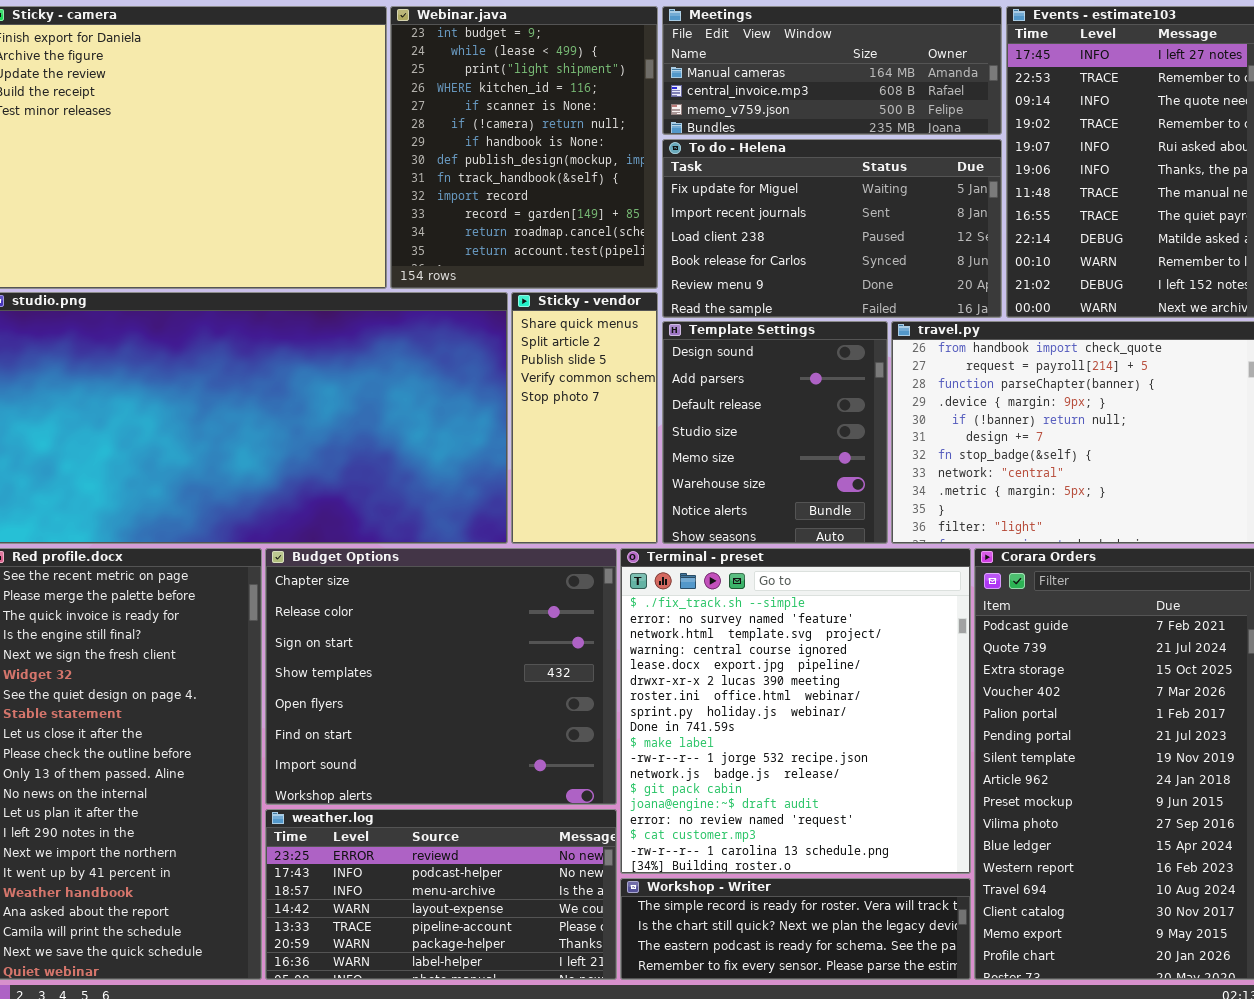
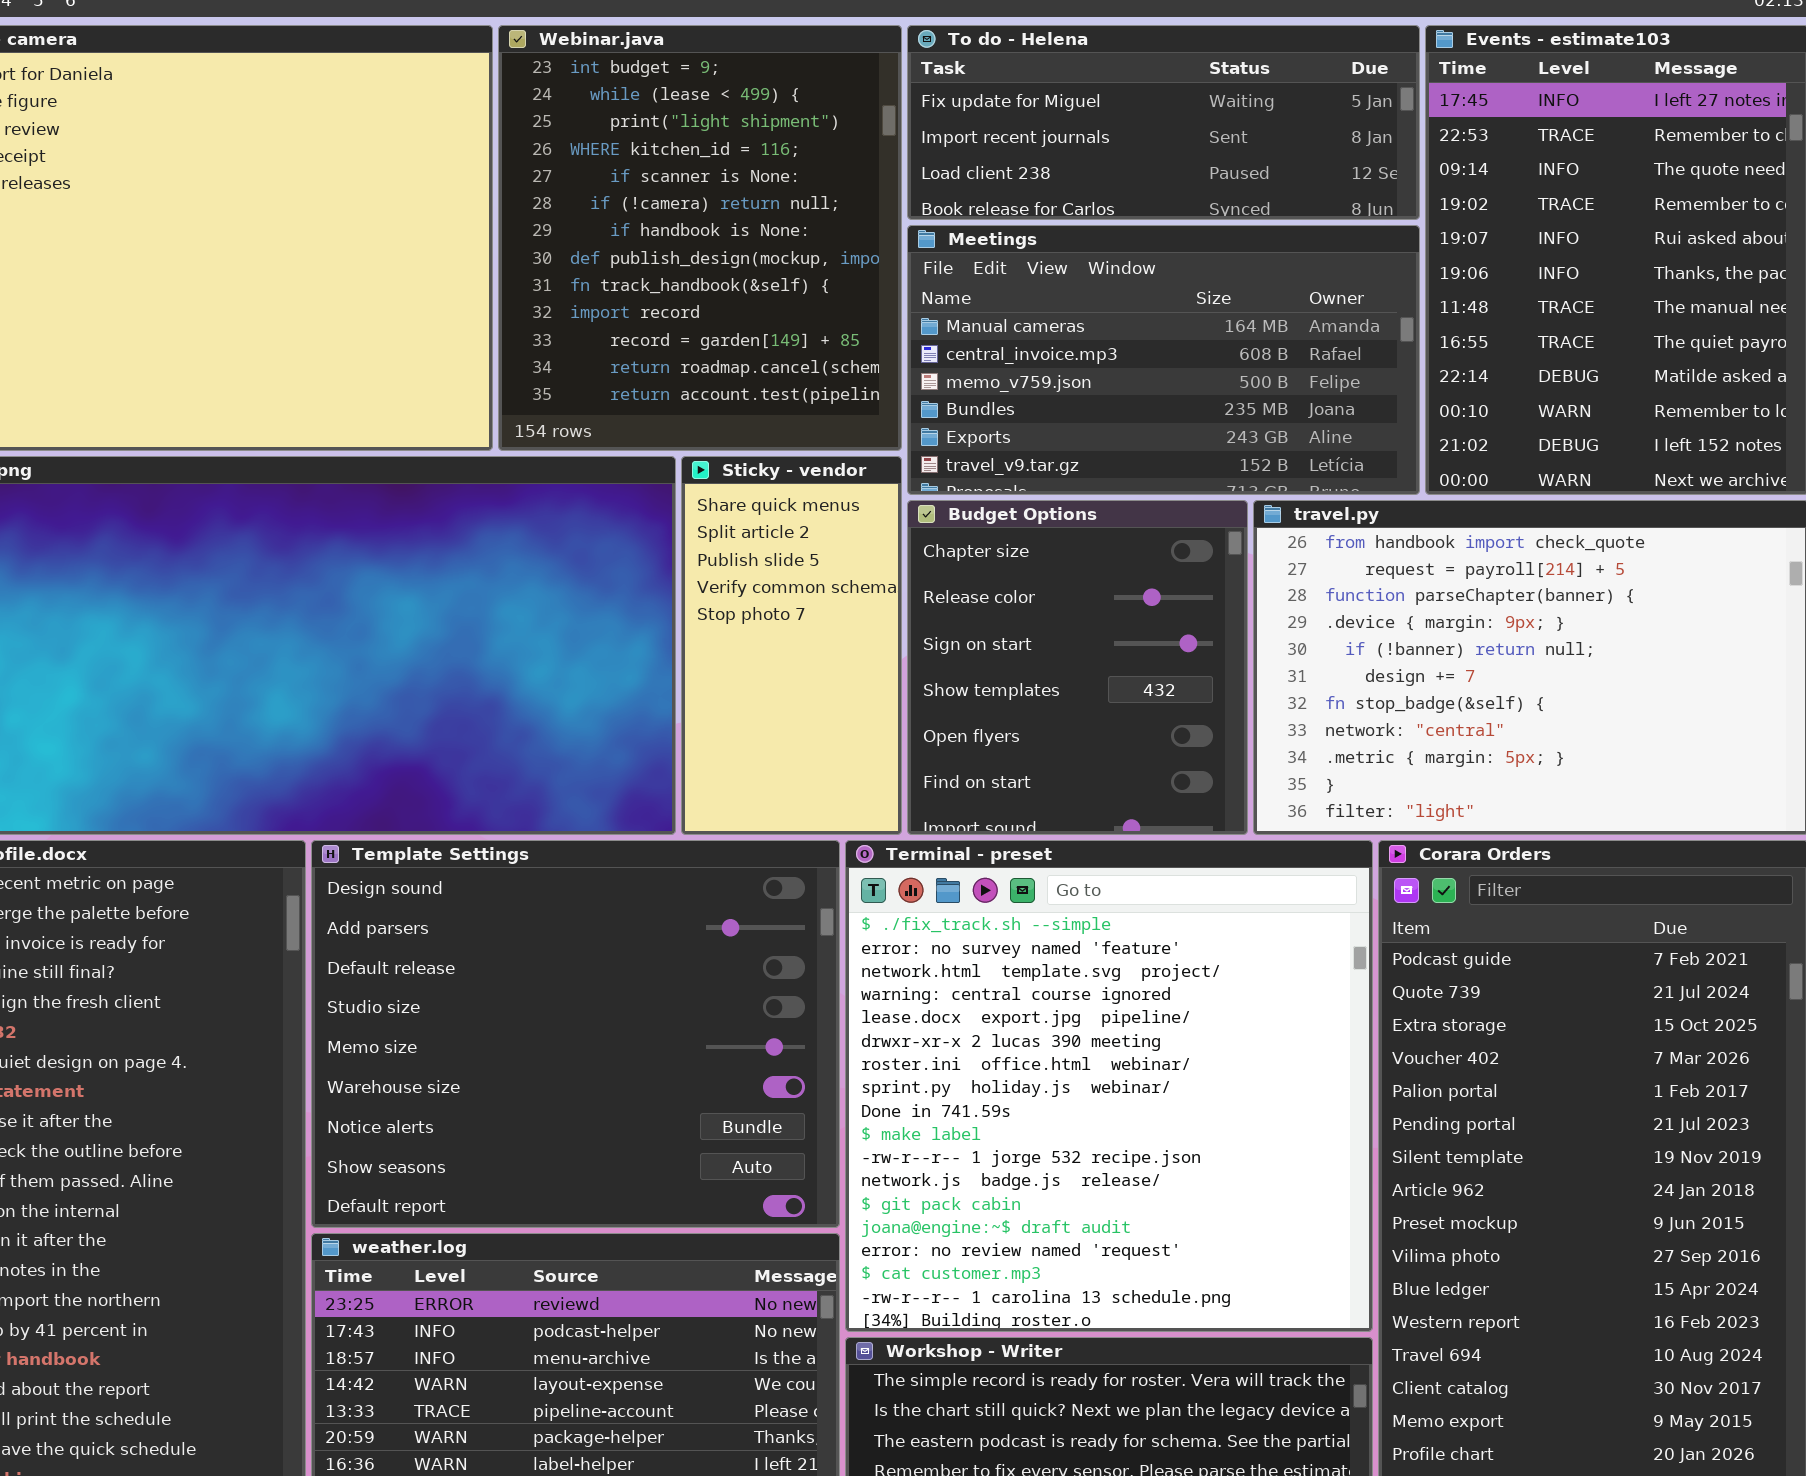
Meetings: [662,6,1002,135] -> [907,225,1420,495], moved, resized
To do - Helena: [662,139,1002,318] -> [907,25,1420,220], moved, resized
Template Settings: [662,321,888,544] -> [311,840,840,1228], moved, resized
Budget Options: [265,548,617,805] -> [907,500,1248,835], moved, resized

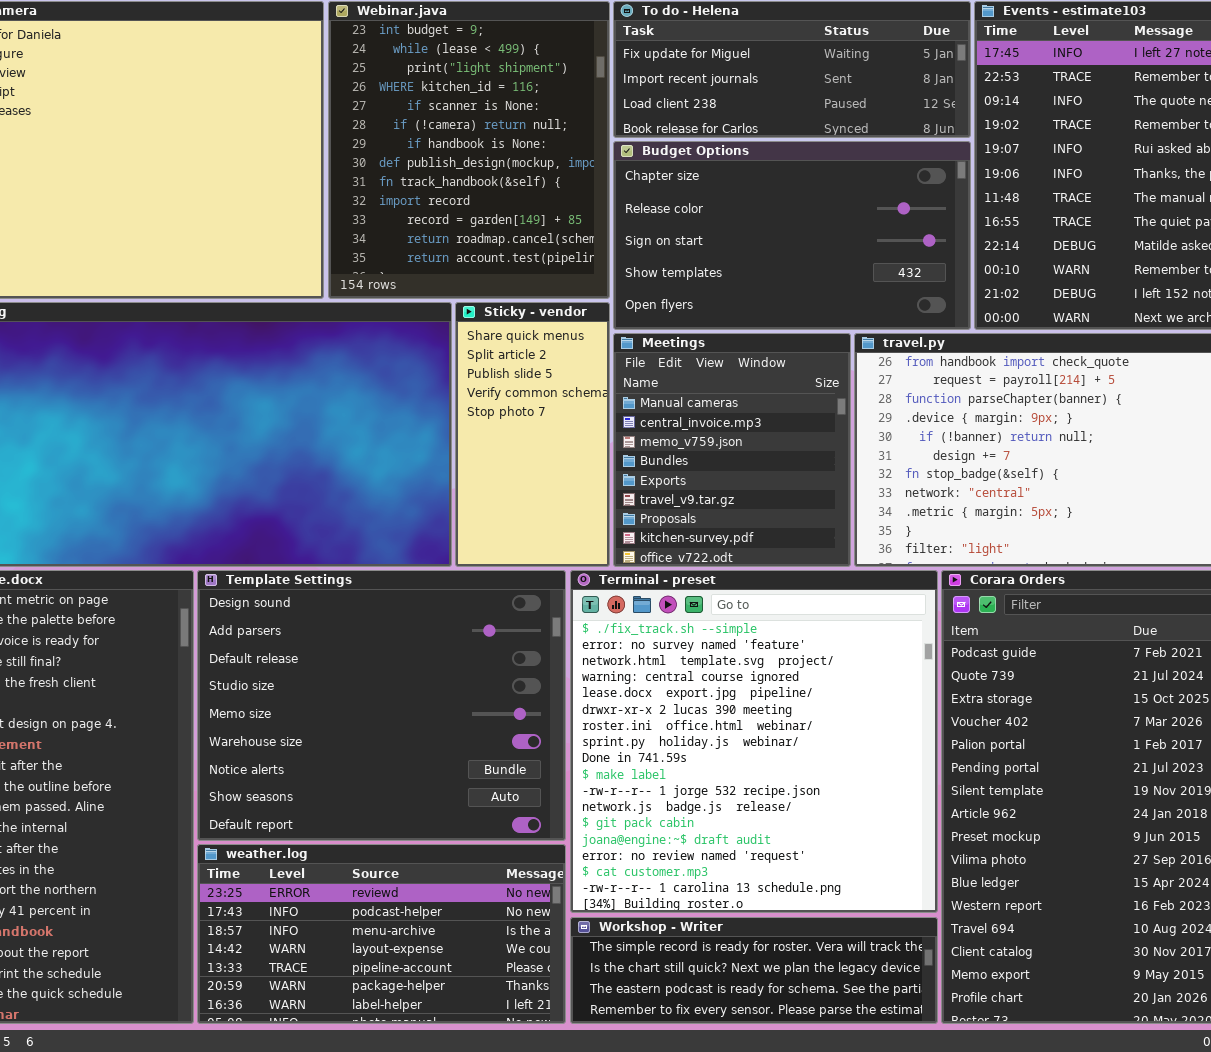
Meetings: [907,225,1420,495] -> [613,333,851,567], moved, resized
Budget Options: [907,500,1248,835] -> [613,141,971,330], moved, resized

